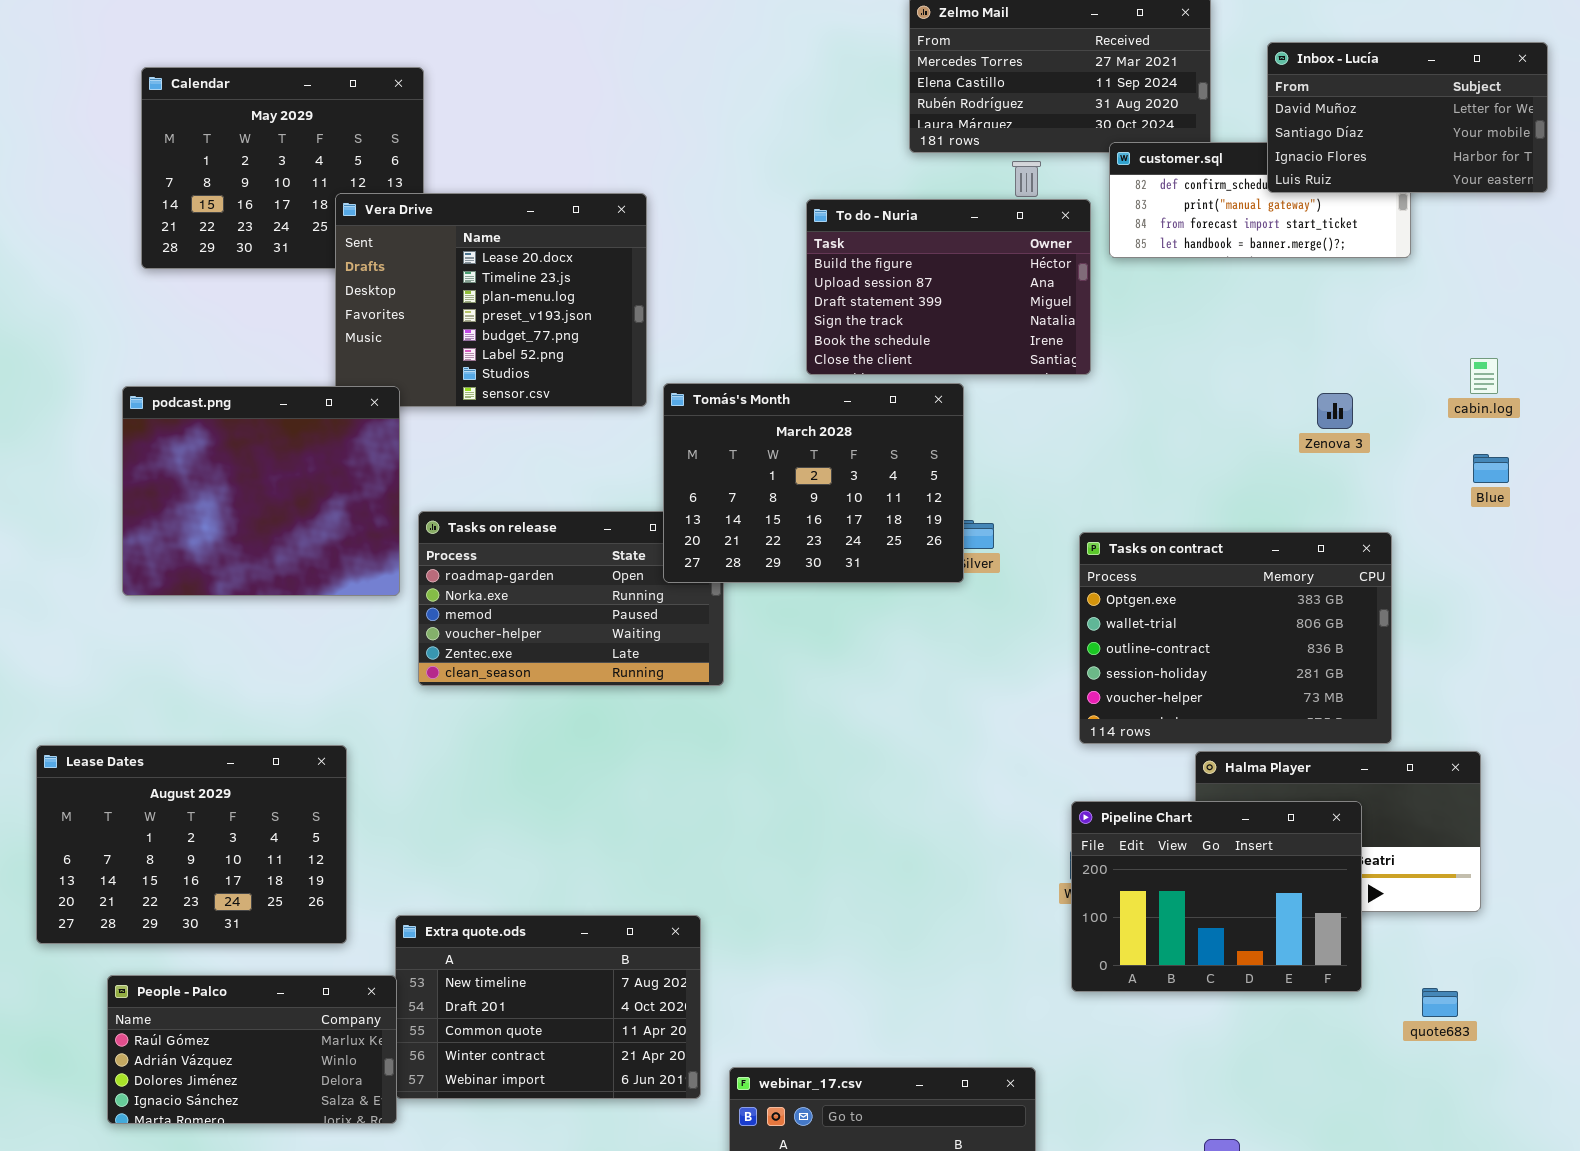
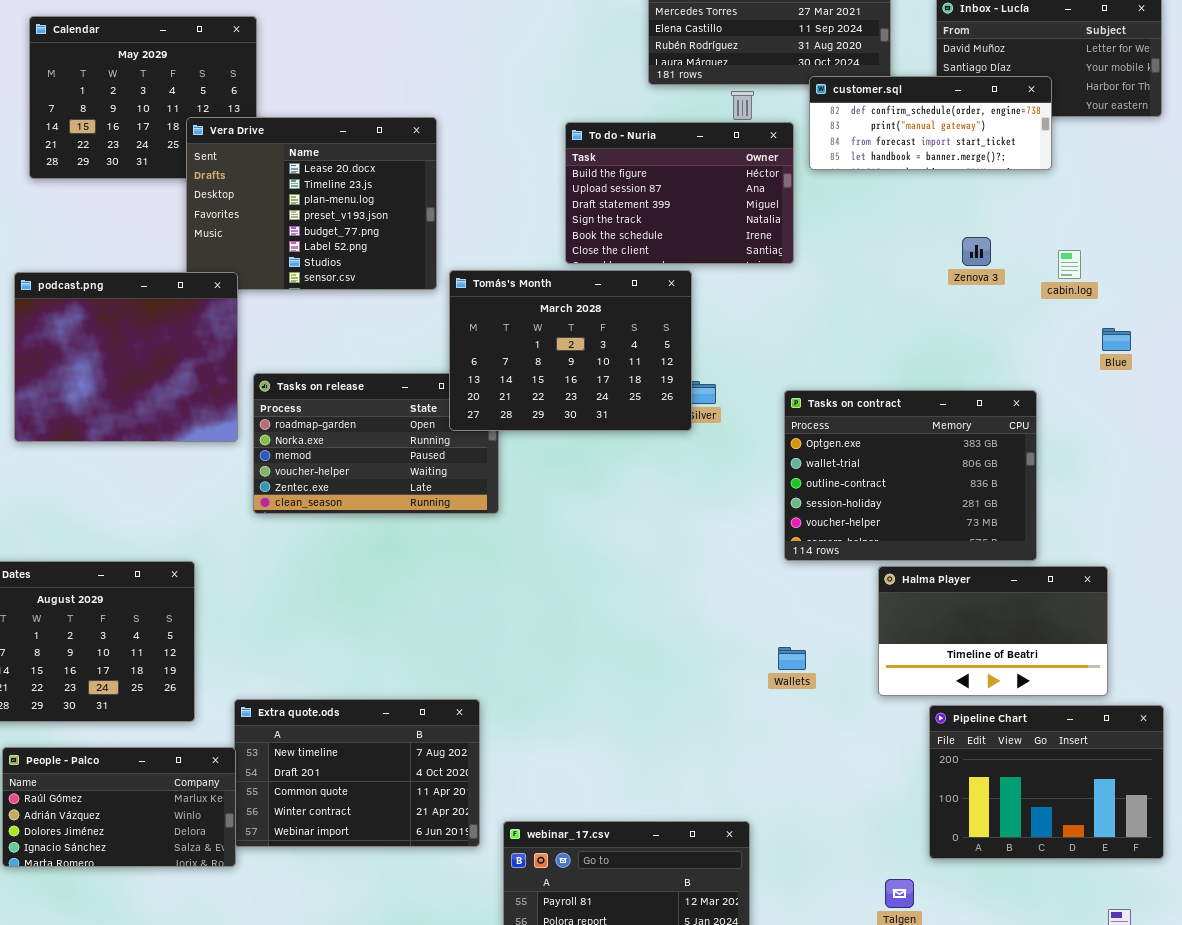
customer.sql: [1109,142,1411,258] -> [809,76,1052,170], raised
cabin.log: [1470,358,1498,394] -> [1058,250,1081,279], moved
Zenova 3: [1317,393,1353,429] -> [962,237,991,266], moved
Pipeline Chart: [1071,801,1362,992] -> [929,705,1164,859], moved

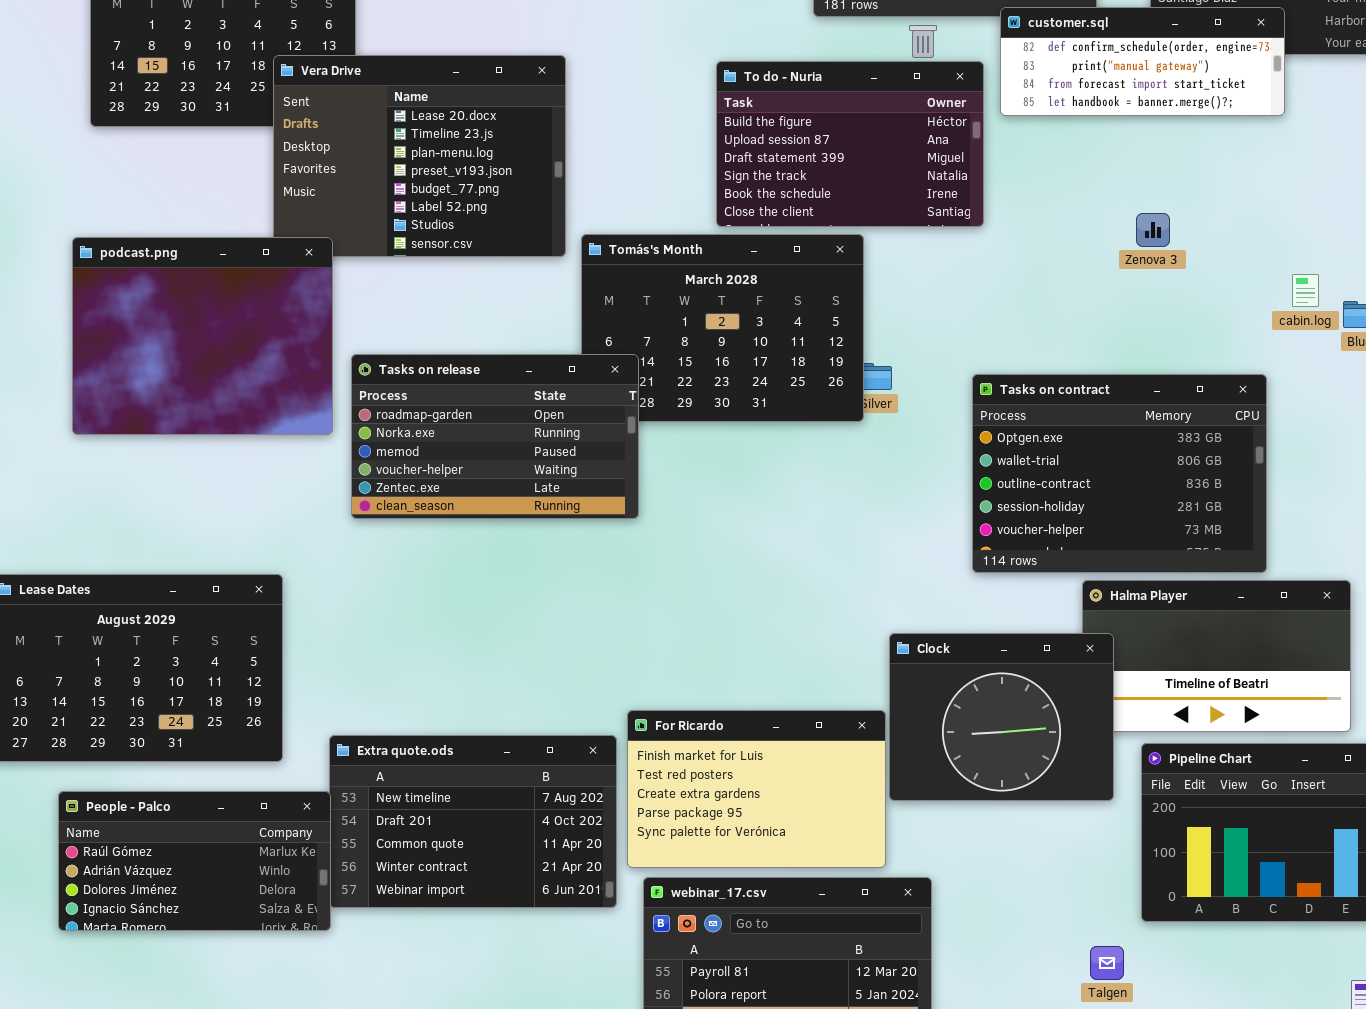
Zenova 3: [962,237,991,266] -> [1136,213,1170,247], moved
cabin.log: [1058,250,1081,279] -> [1292,274,1319,307], moved
Tasks on release: [253,373,499,514] -> [351,354,639,519], raised
Clock: none -> [889,633,1114,801], opened
For Ricardo: none -> [627,710,886,868], opened

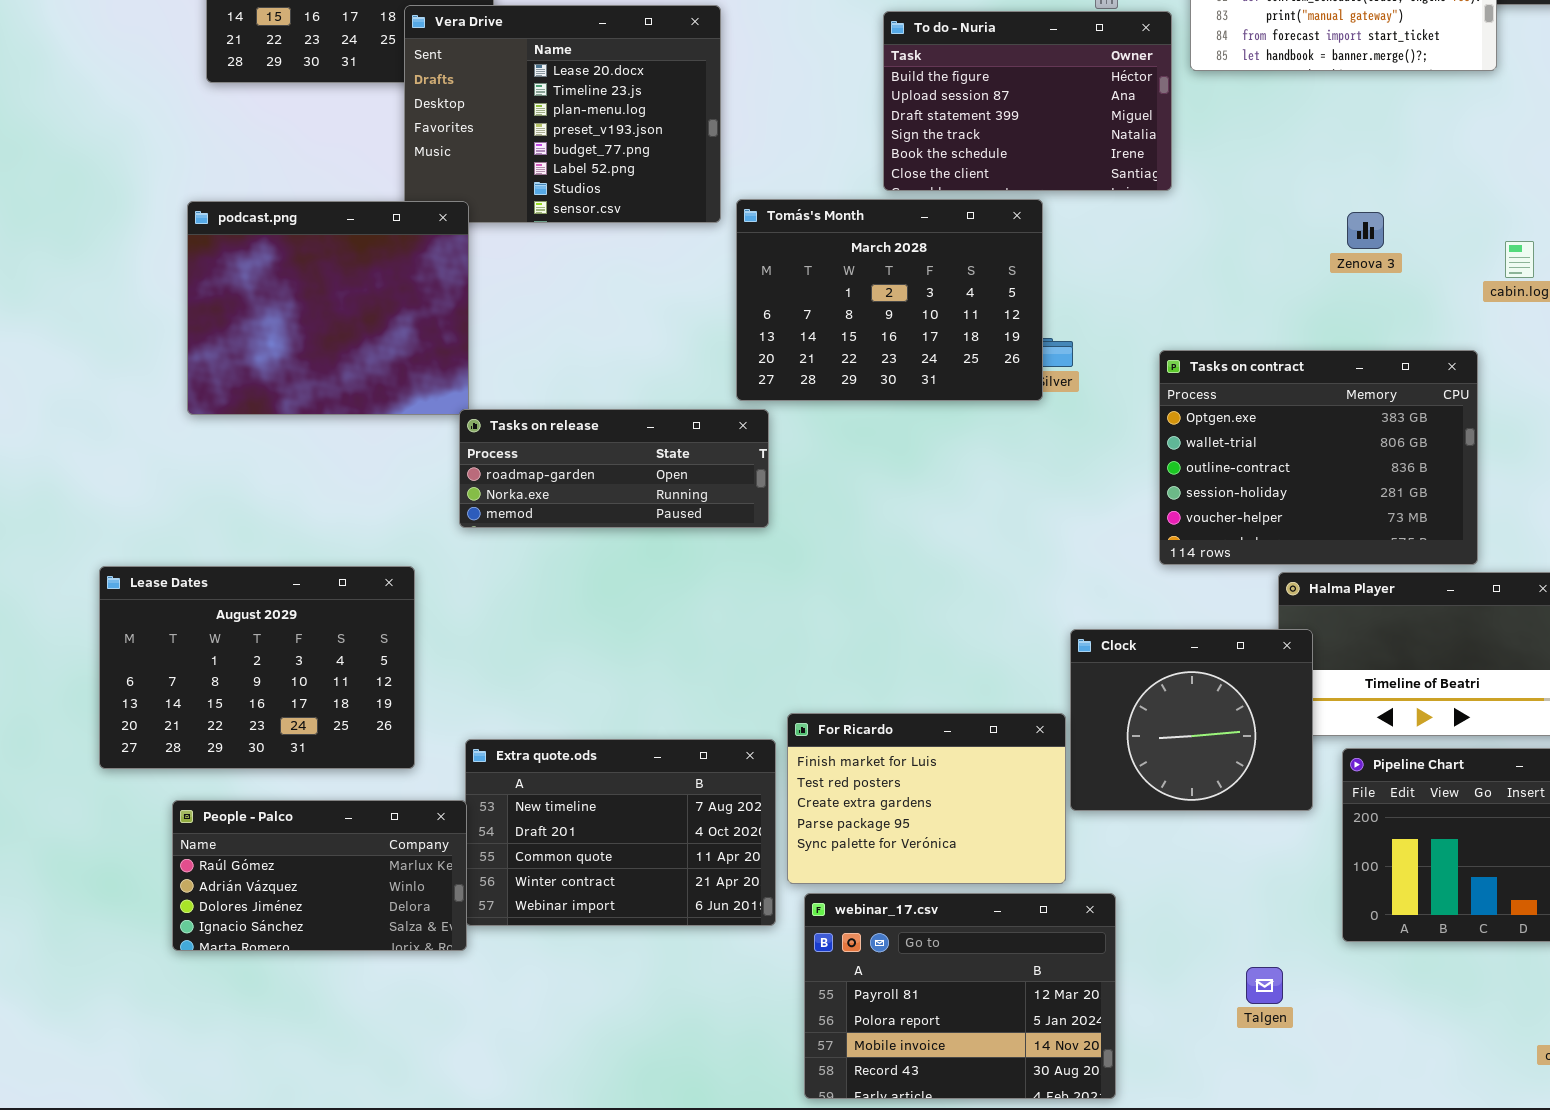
Zenova 3: [1136,213,1170,247] -> [1347,212,1384,249], moved
Tasks on release: [351,354,639,519] -> [459,409,769,528], moved, resized
Talgen: [1090,946,1124,980] -> [1246,967,1283,1004], moved

